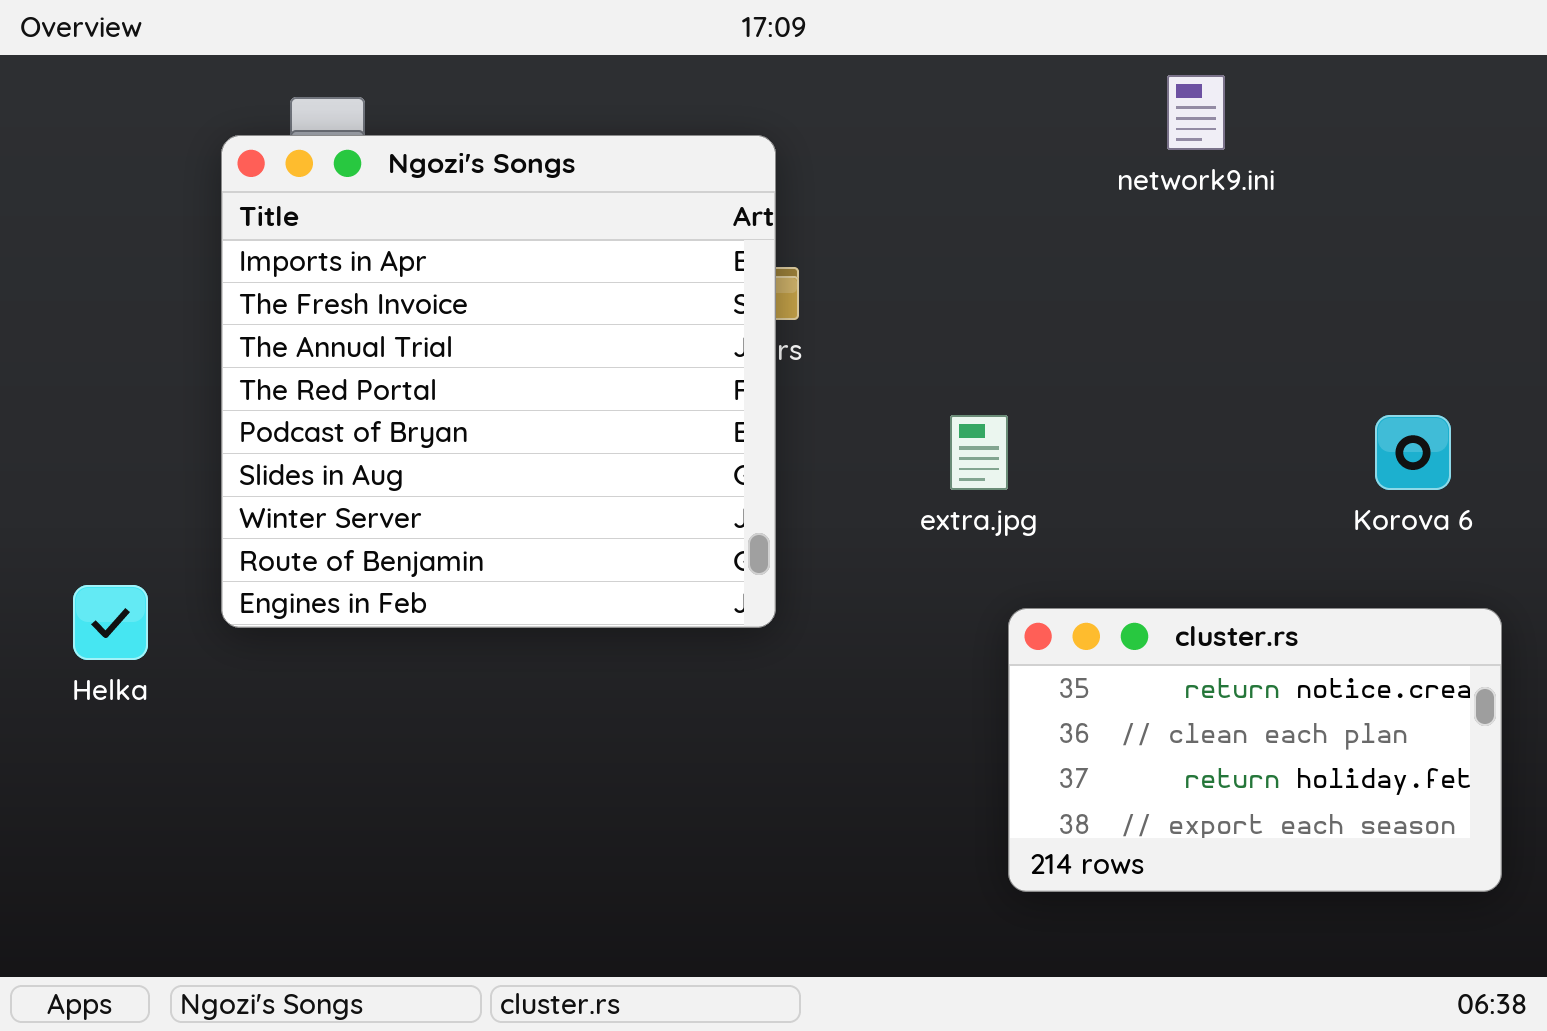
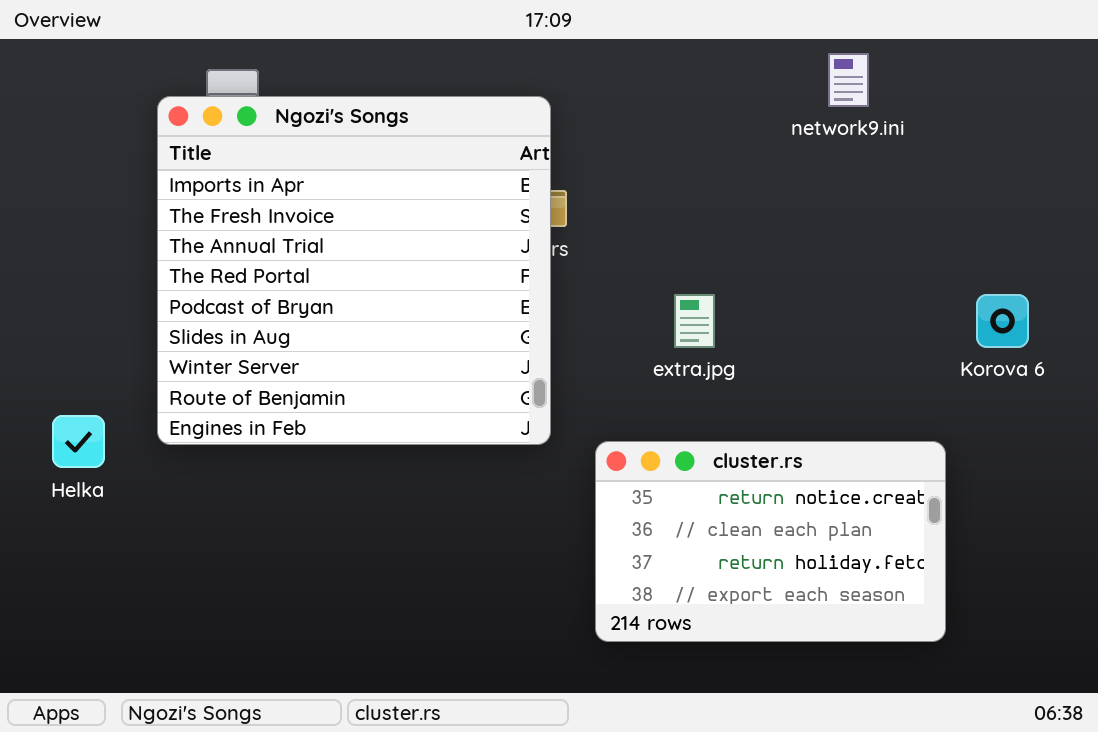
cluster.rs: [1008,608,1502,892] -> [595,441,946,642], moved

